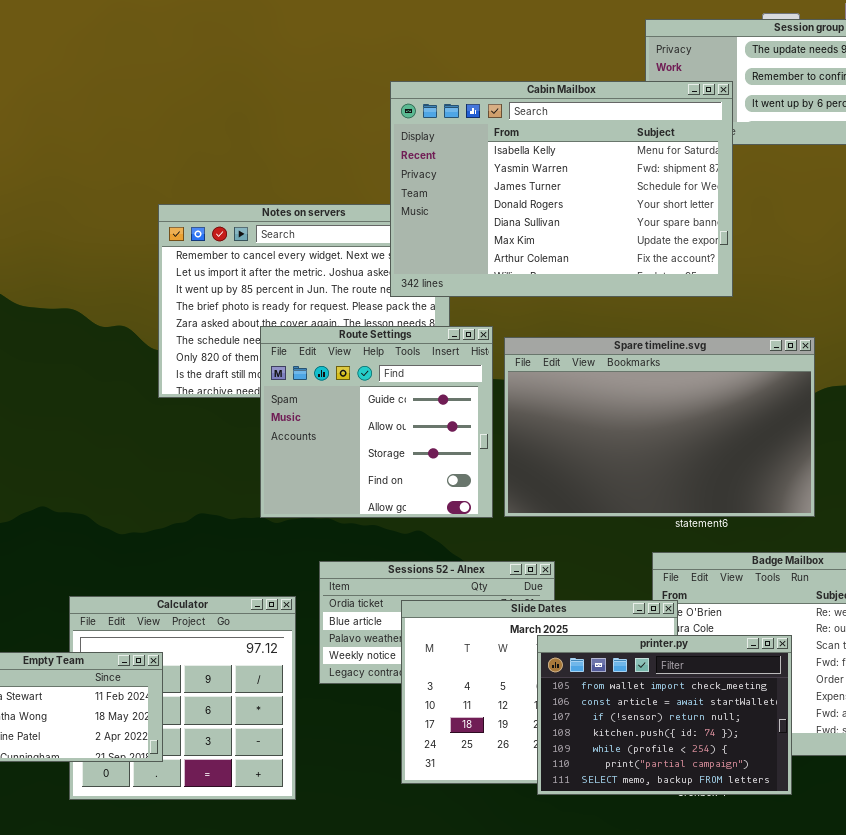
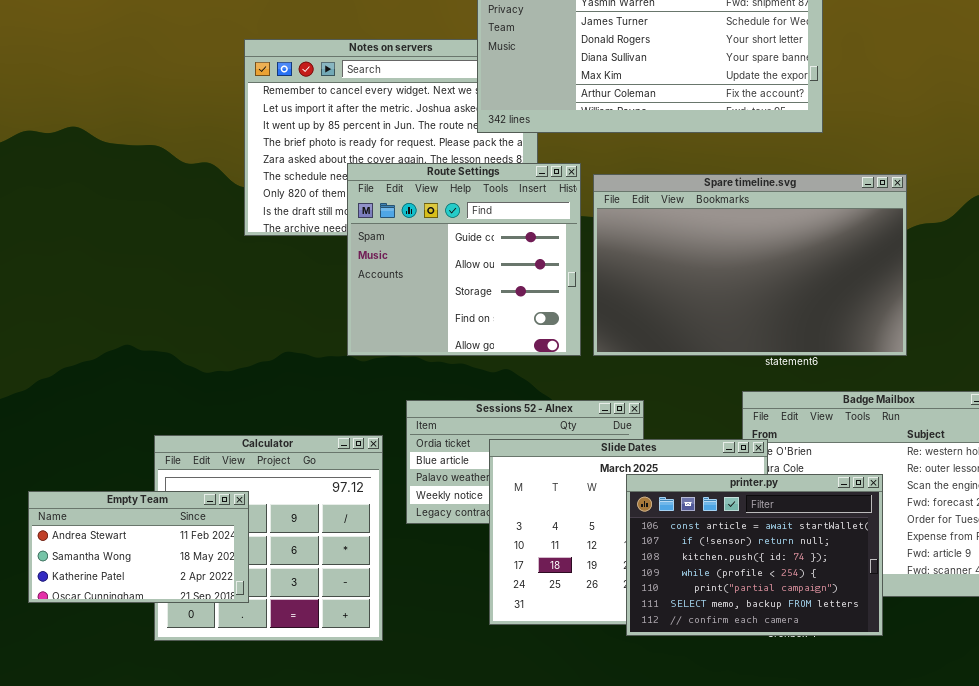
printer.py: [537,635,792,795] -> [626,474,883,636], scrolled down 1 row

